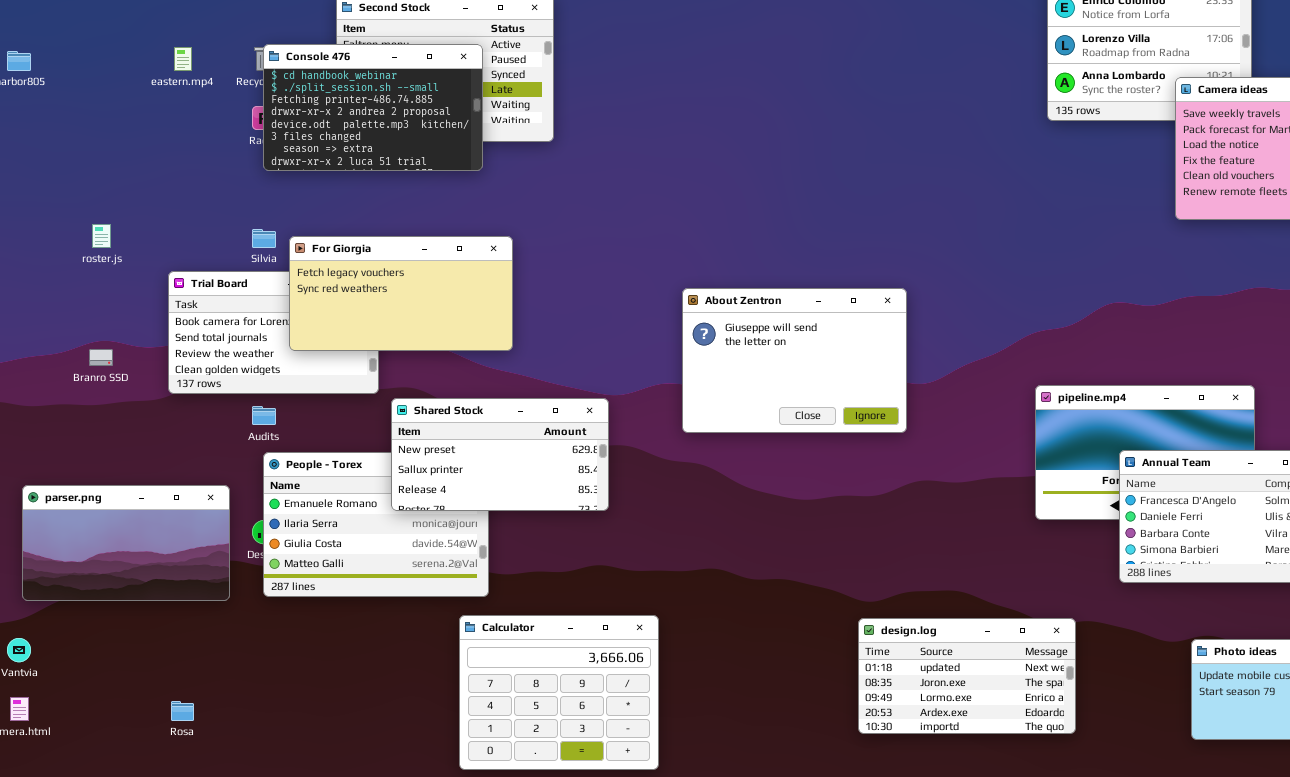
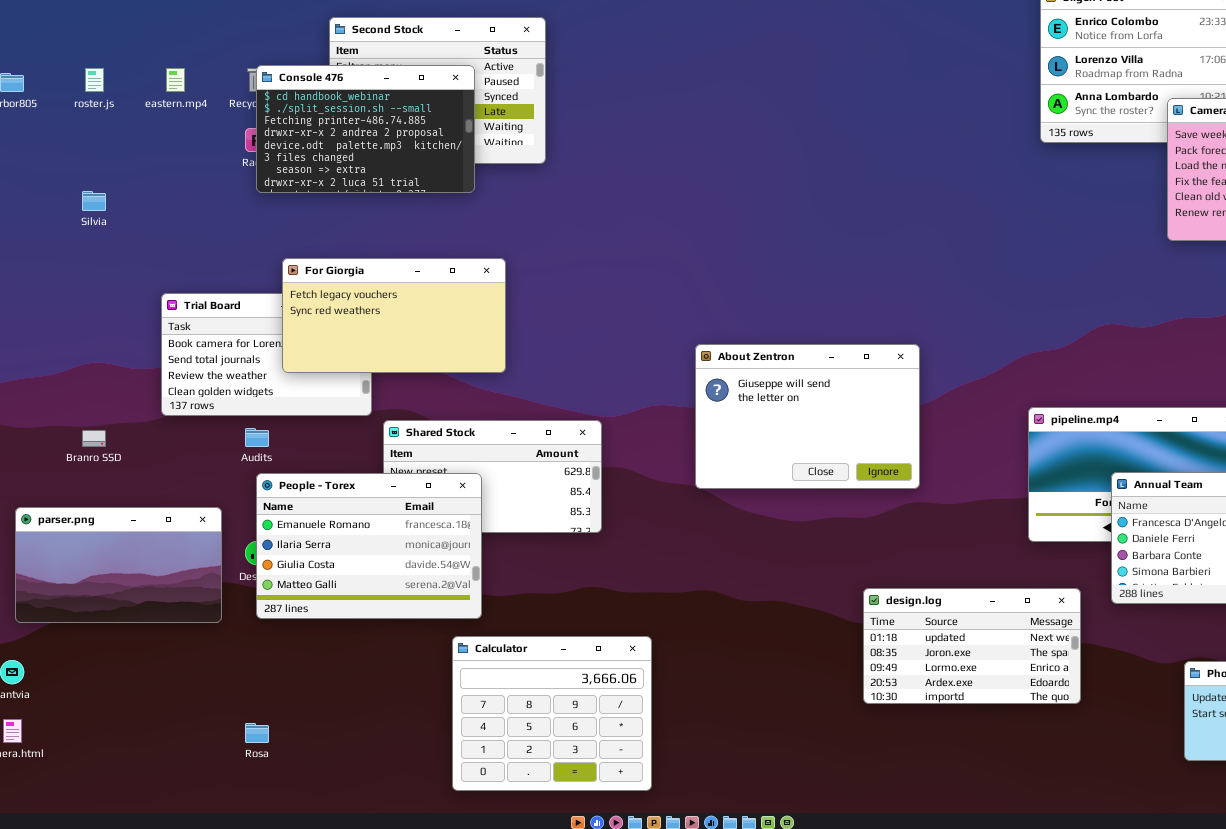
roster.js: [92,224,111,248] -> [85,68,104,92], moved
Silvia: [252,229,276,248] -> [82,191,106,211], moved
About Zentron: [682,288,907,433] -> [695,344,920,489], moved
Branro SSD: [89,349,113,366] -> [82,430,106,447], moved
People - Torex: [263,452,489,597] -> [256,473,482,619], raised
design.log: [858,618,1076,734] -> [863,588,1081,704], moved
Rosa: [171,701,194,721] -> [245,723,269,743], moved

